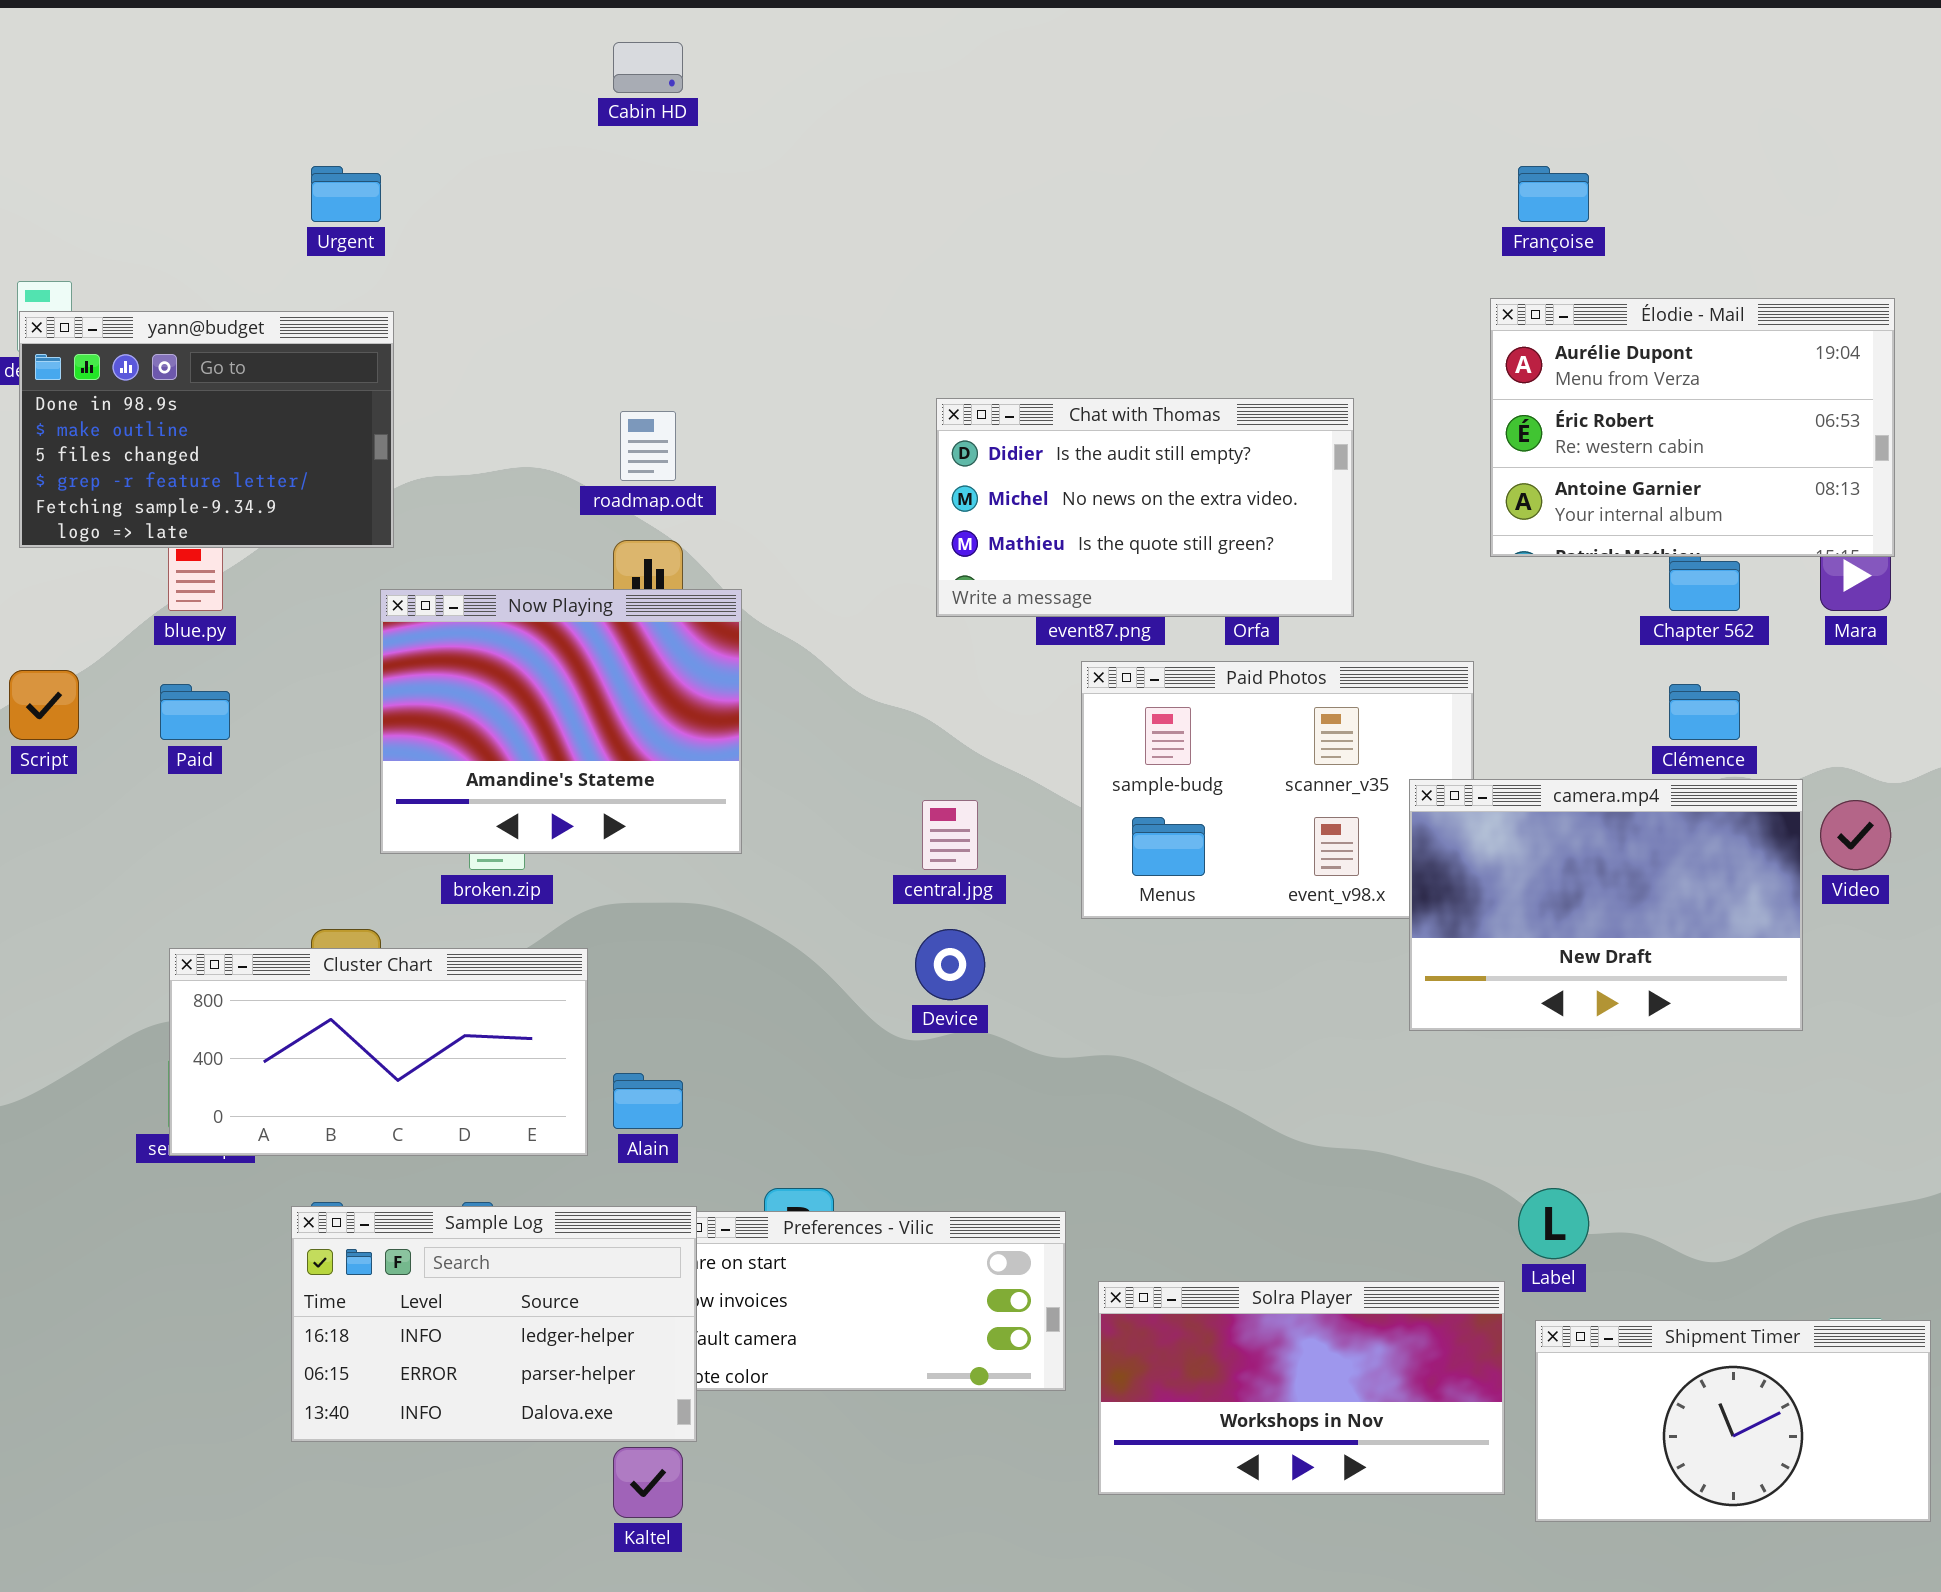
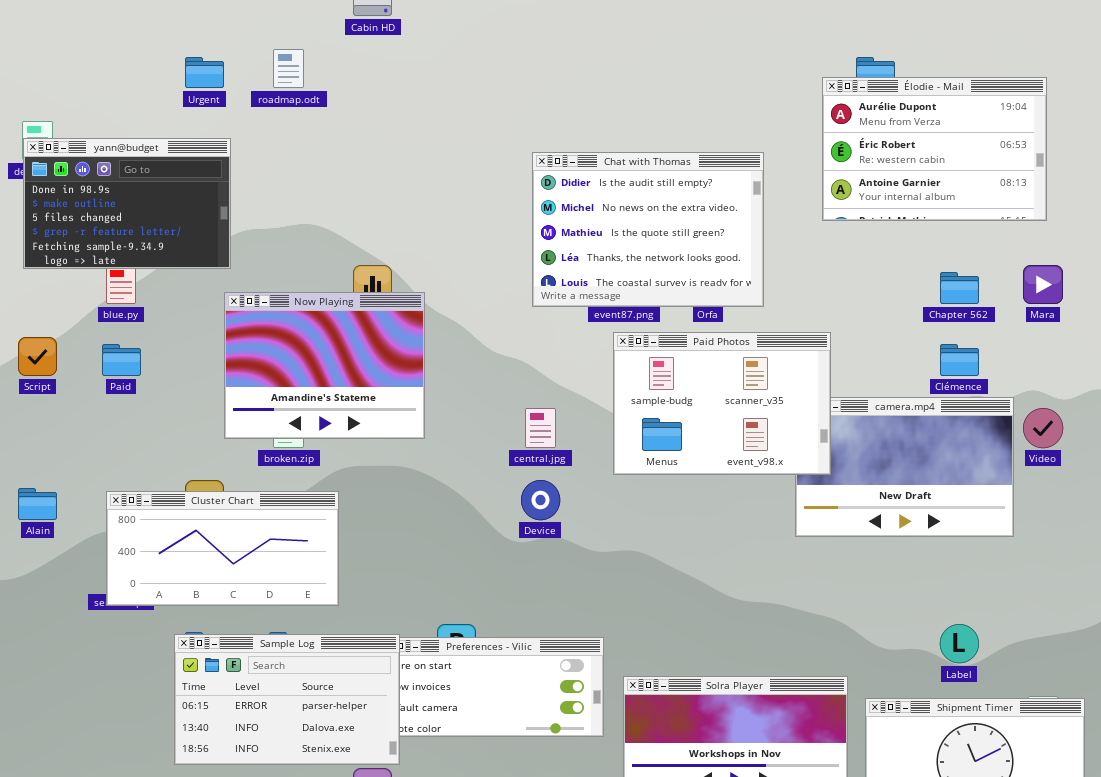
Élodie - Mail: [1490,298,1895,557] -> [822,77,1047,221], moved
Chat with Thomas: [936,398,1354,617] -> [532,152,764,307], resized
roadmap.odt: [620,411,676,481] -> [273,49,304,88], moved
Paid Photos: [1081,661,1474,919] -> [613,332,831,475], raised
Alain: [613,1073,683,1129] -> [18,488,57,520], moved
Label: [1518,1188,1589,1259] -> [940,624,979,663], moved
Sample Log: [291,1206,697,1442] -> [174,634,400,765], scrolled down 1 row

